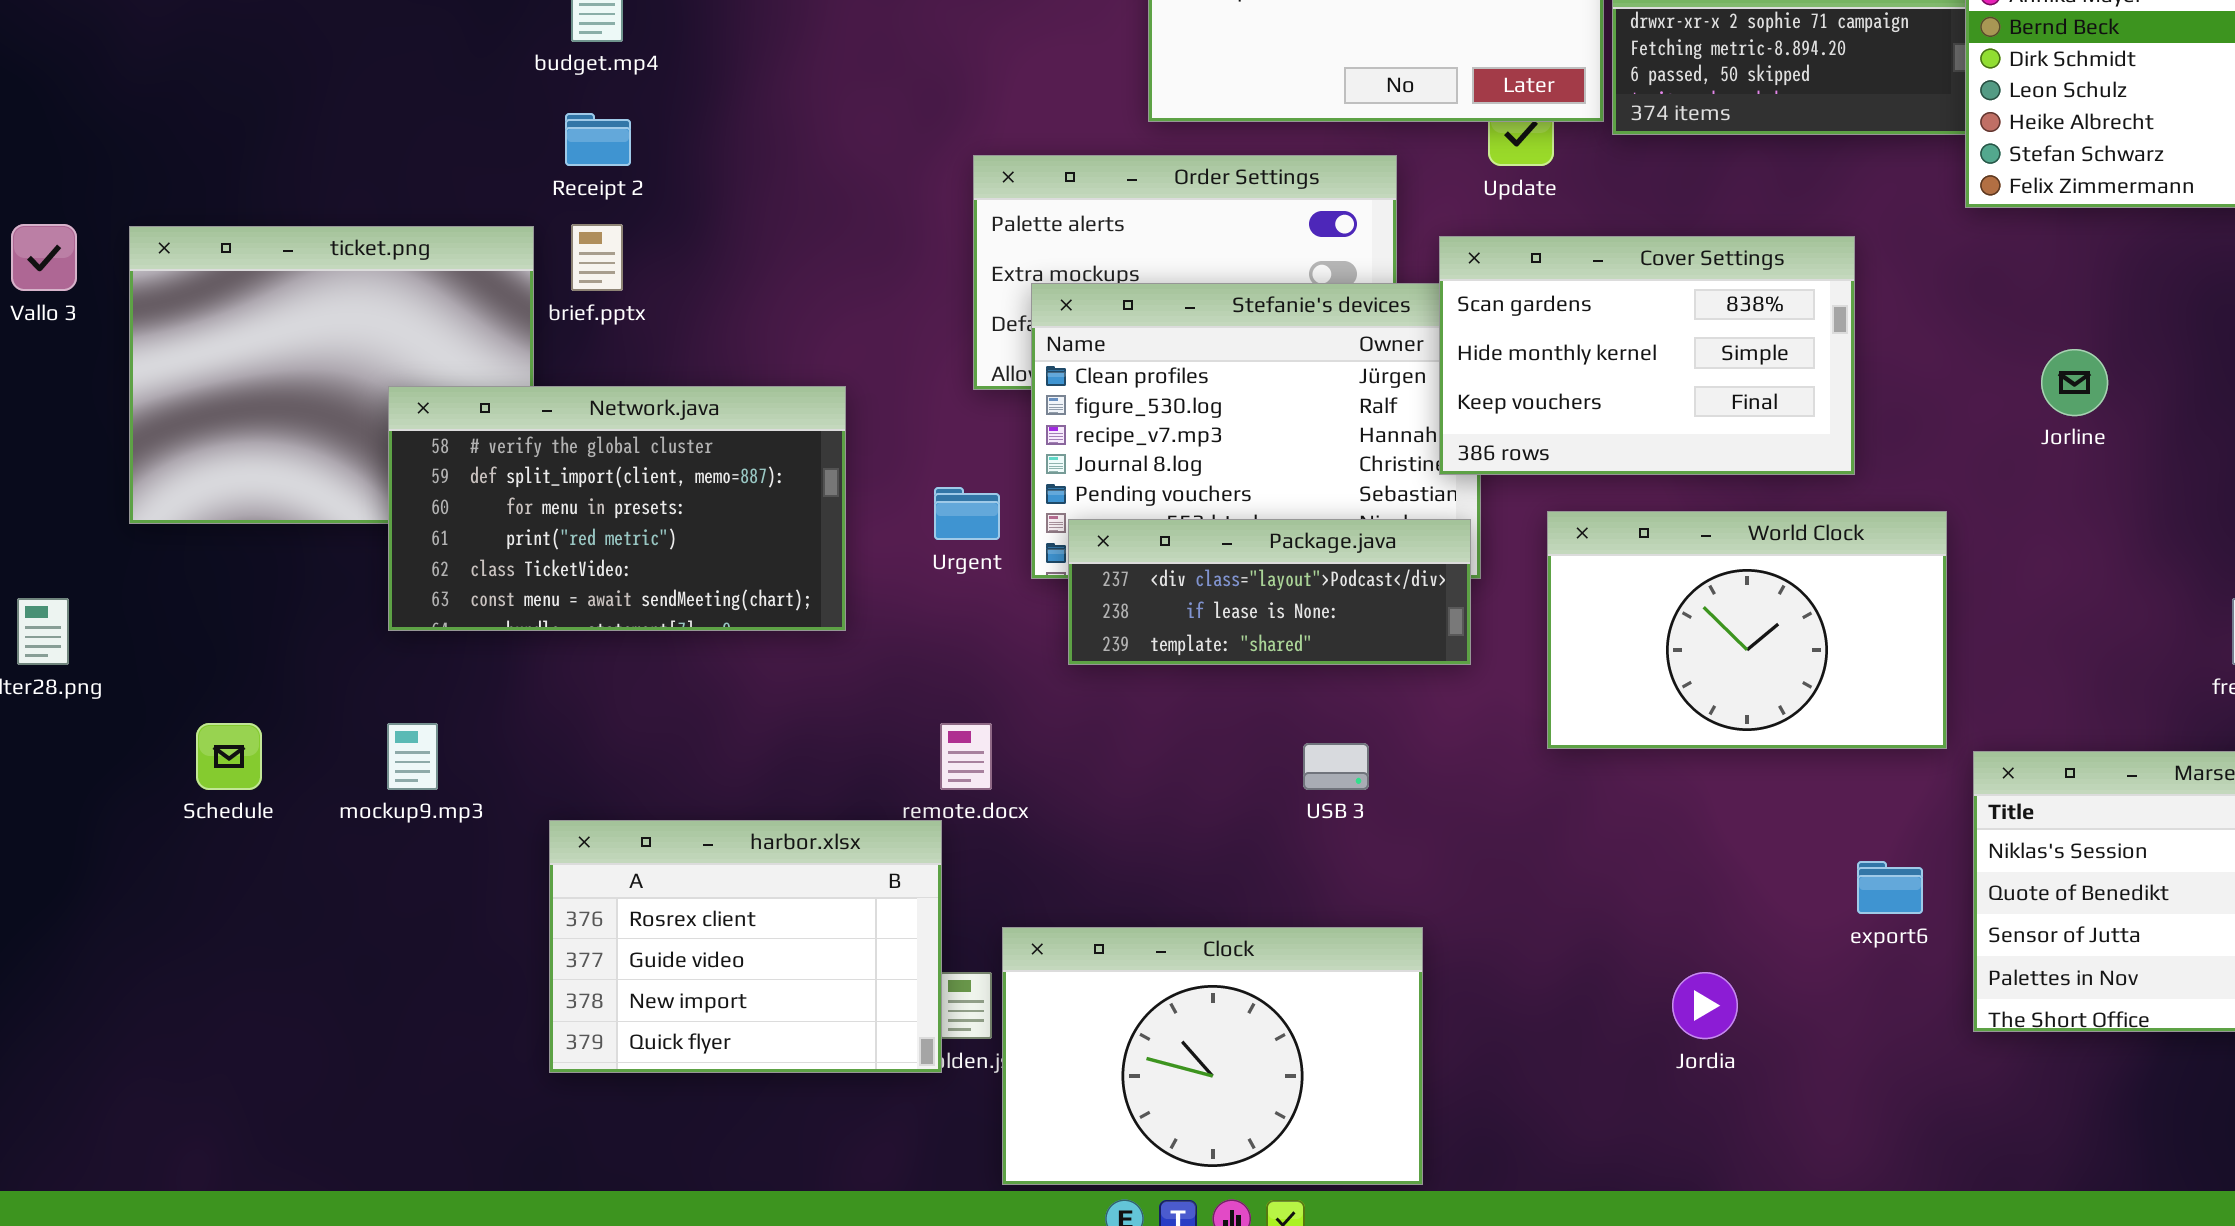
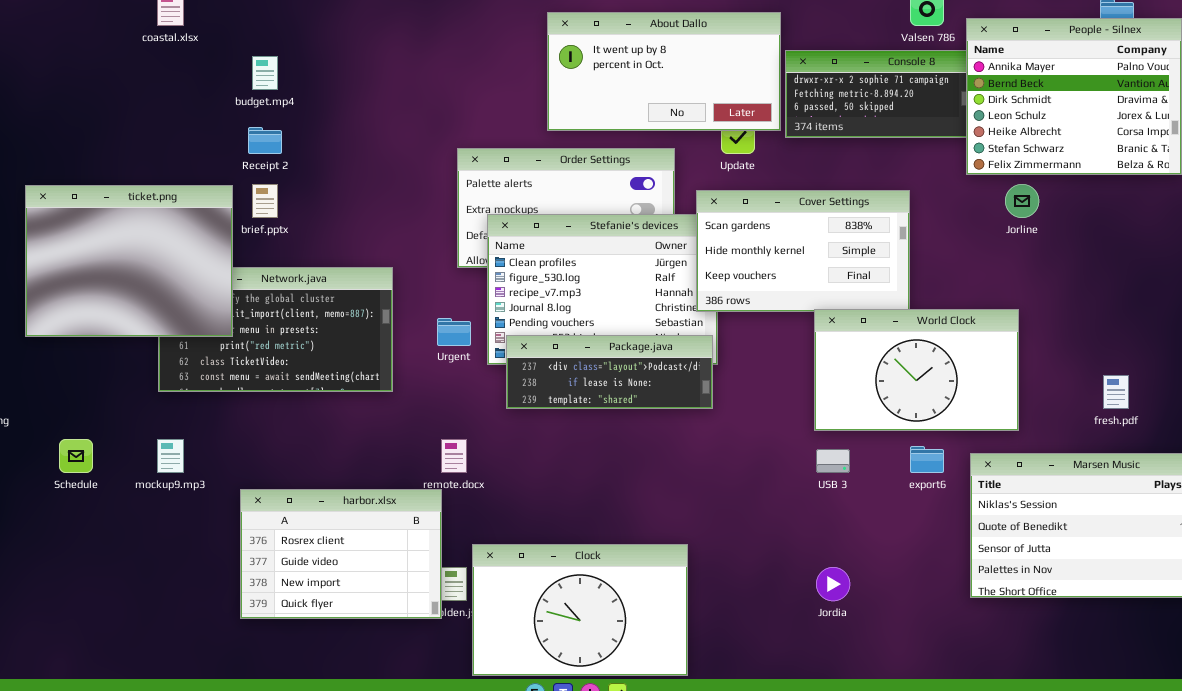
ticket.png: [129,226,534,524] -> [25,185,233,337], raised
Jorline: [2041,349,2108,416] -> [1005,184,1039,218], moved
World Clock: [1547,511,1947,749] -> [814,309,1019,431], moved
USB 3: [1303,743,1369,790] -> [816,449,850,473], moved
export6: [1857,861,1923,914] -> [910,446,944,473], moved

